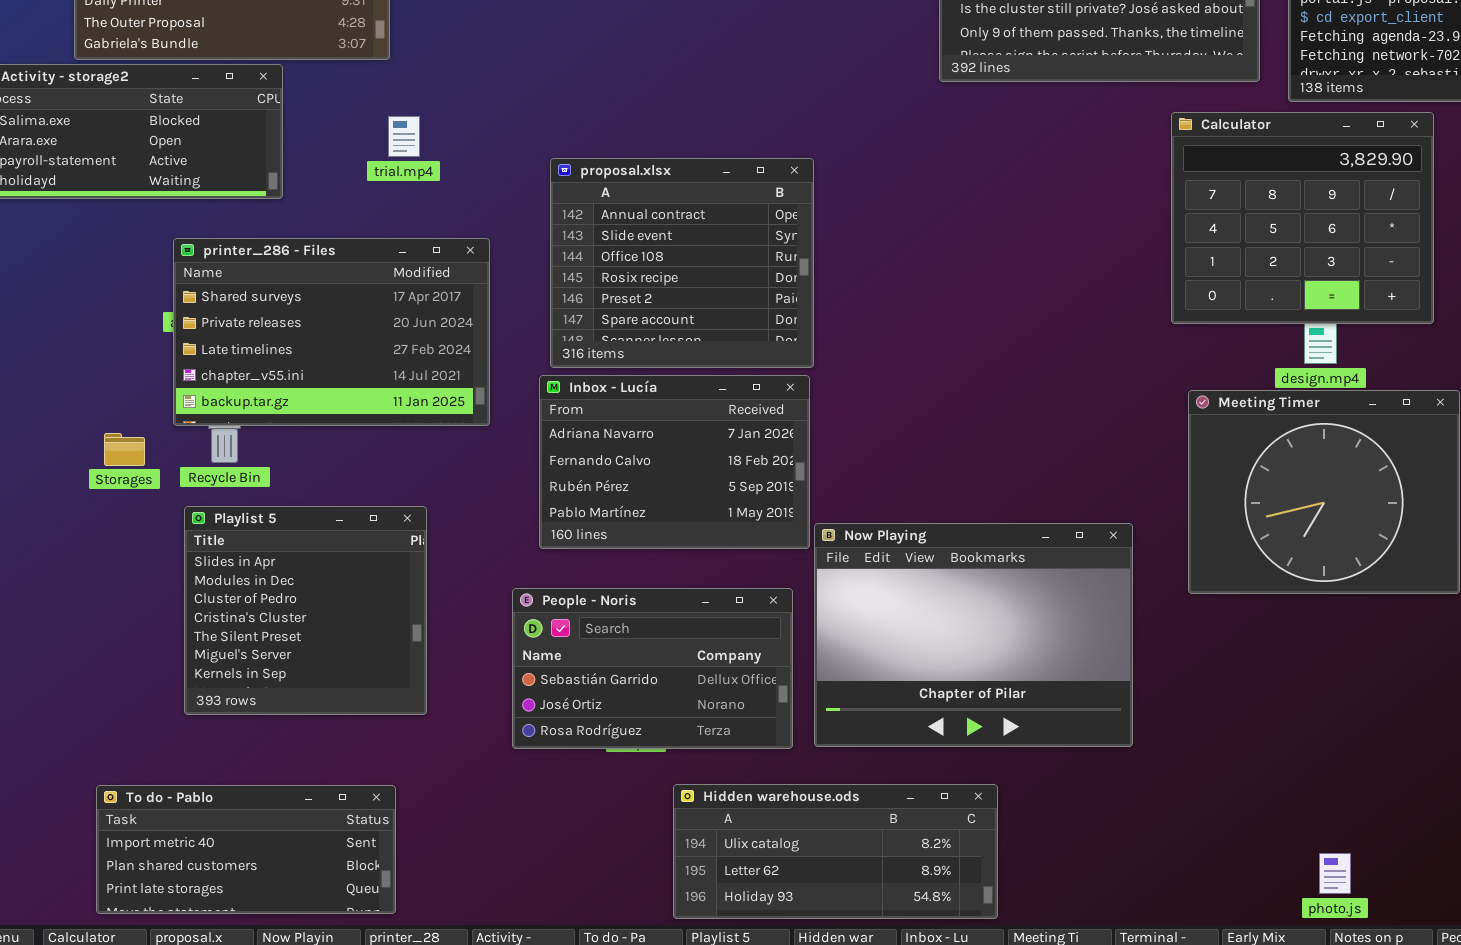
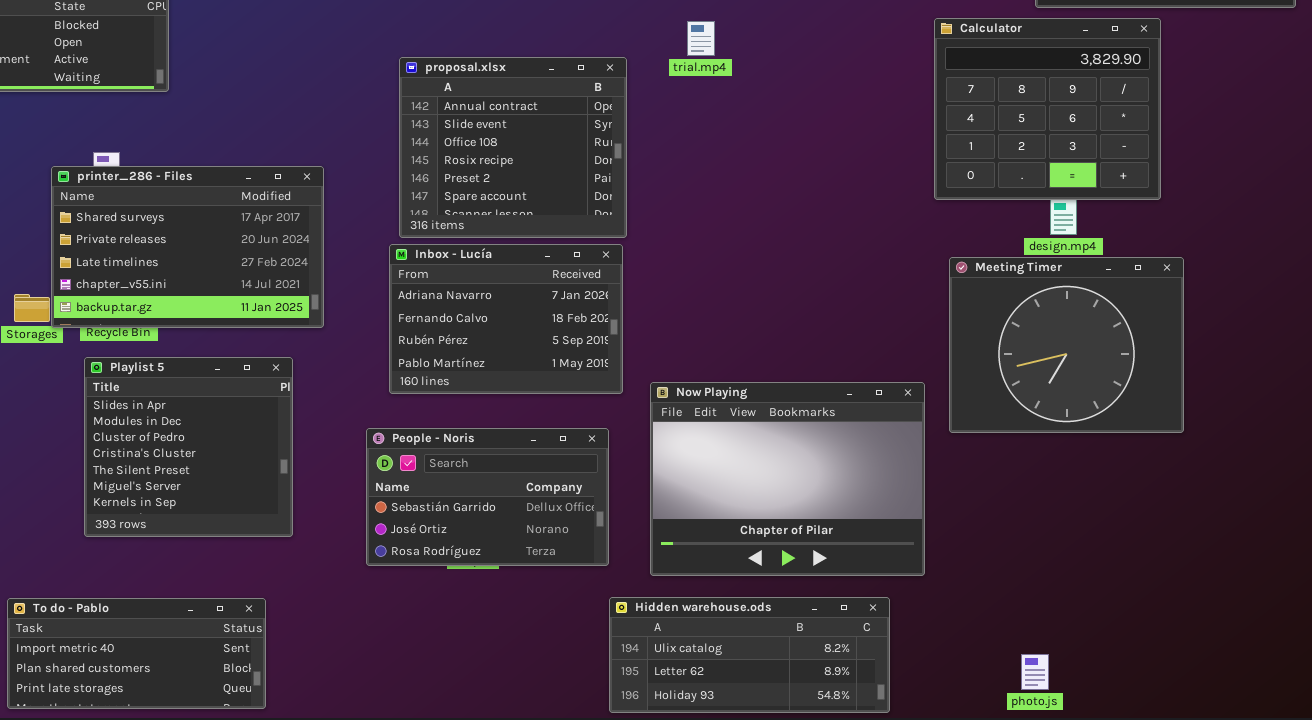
trial.mp4: [388,116,420,157] -> [687,21,715,56], moved
printer_286 - Files: [173,238,490,426] -> [51,166,324,328], moved
Now Playing: [814,523,1133,747] -> [650,382,925,576], moved
Hidden warehouse.ods: [673,784,998,919] -> [609,597,890,713], moved
photo.js: [1319,853,1351,894] -> [1021,654,1049,690], moved

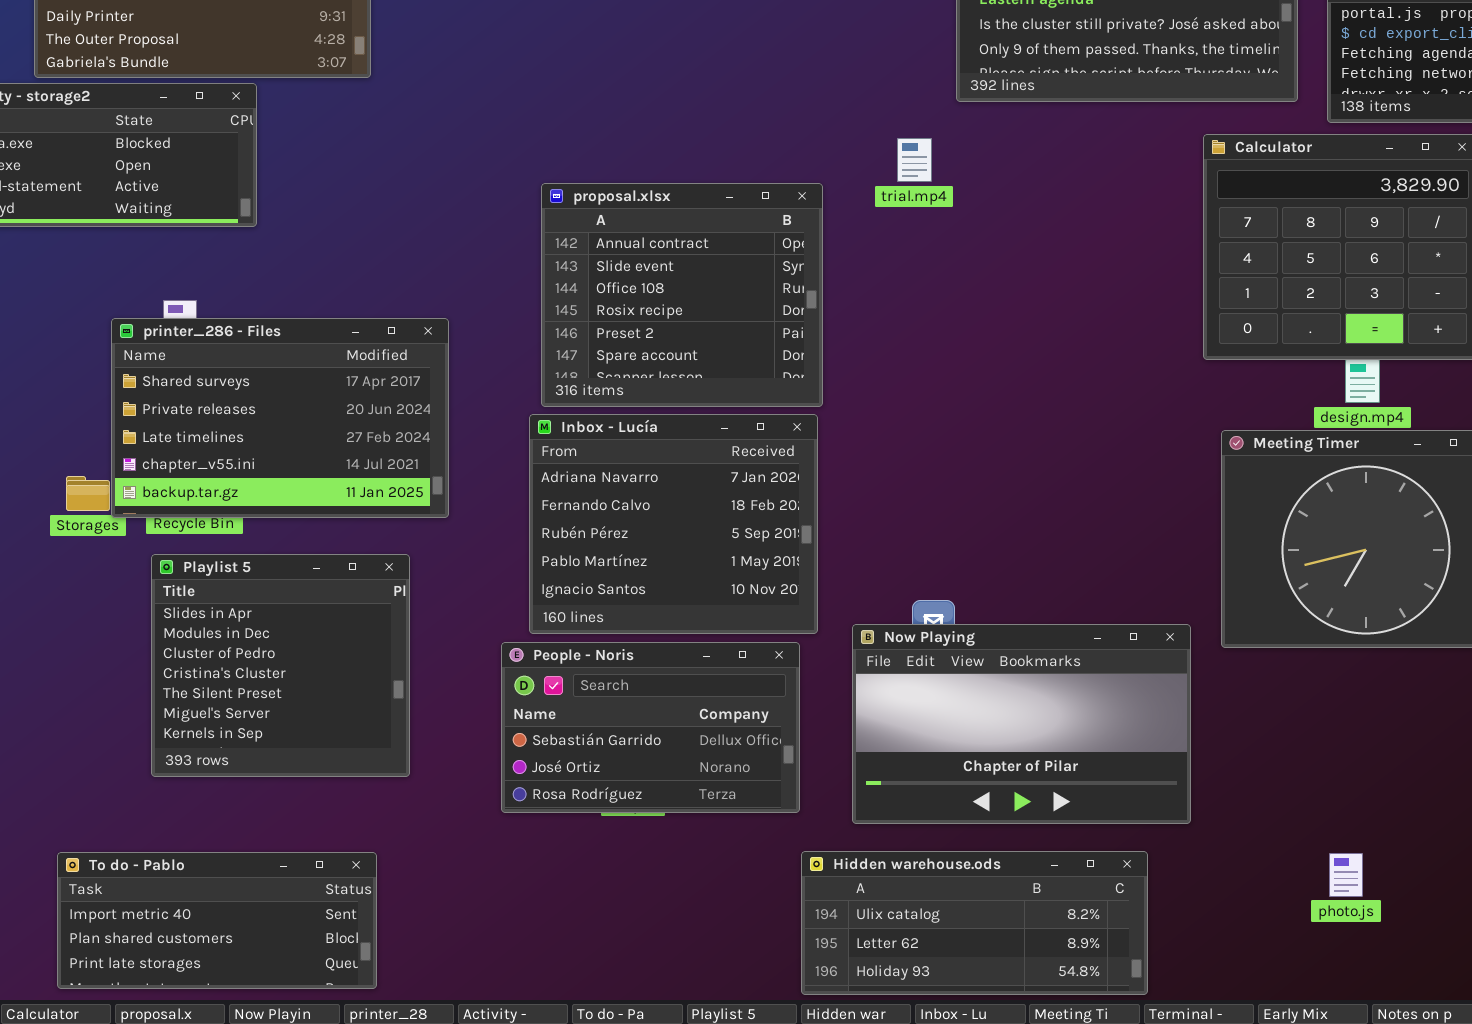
Inbox - Lucía: [389,244,623,394] -> [529,414,818,634], resized
Now Playing: [650,382,925,576] -> [852,624,1191,824], resized
photo.js: [1021,654,1049,690] -> [1329,853,1363,897], moved

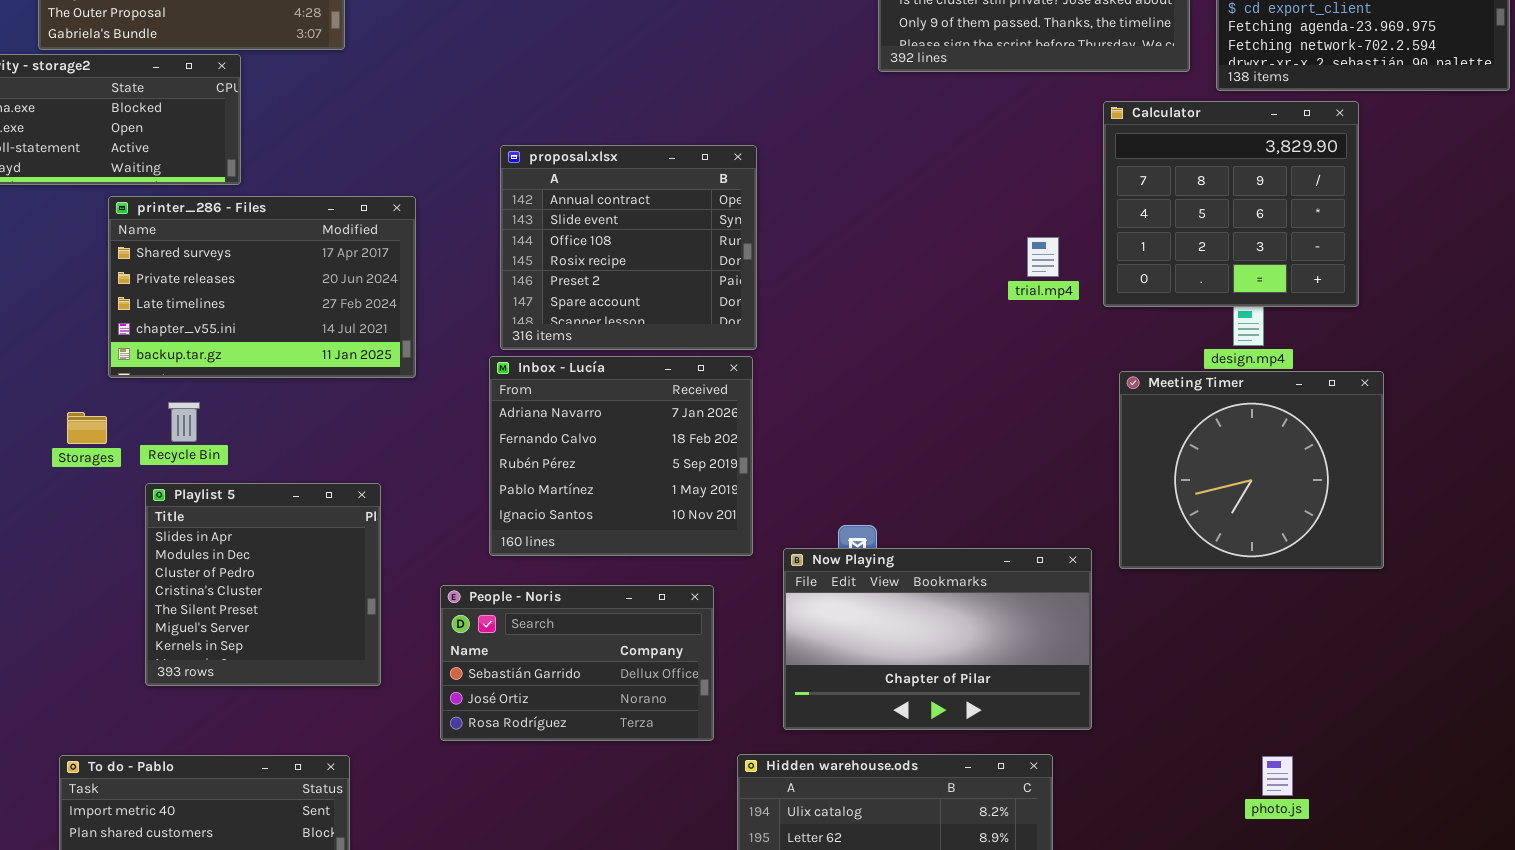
trial.mp4: [897,138,932,182] -> [1027,237,1059,277], moved
printer_286 - Files: [111,318,449,518] -> [108,196,416,378], moved
People - Noris: [501,642,800,813] -> [440,585,714,741], moved
photo.js: [1329,853,1363,897] -> [1262,756,1293,796], moved

